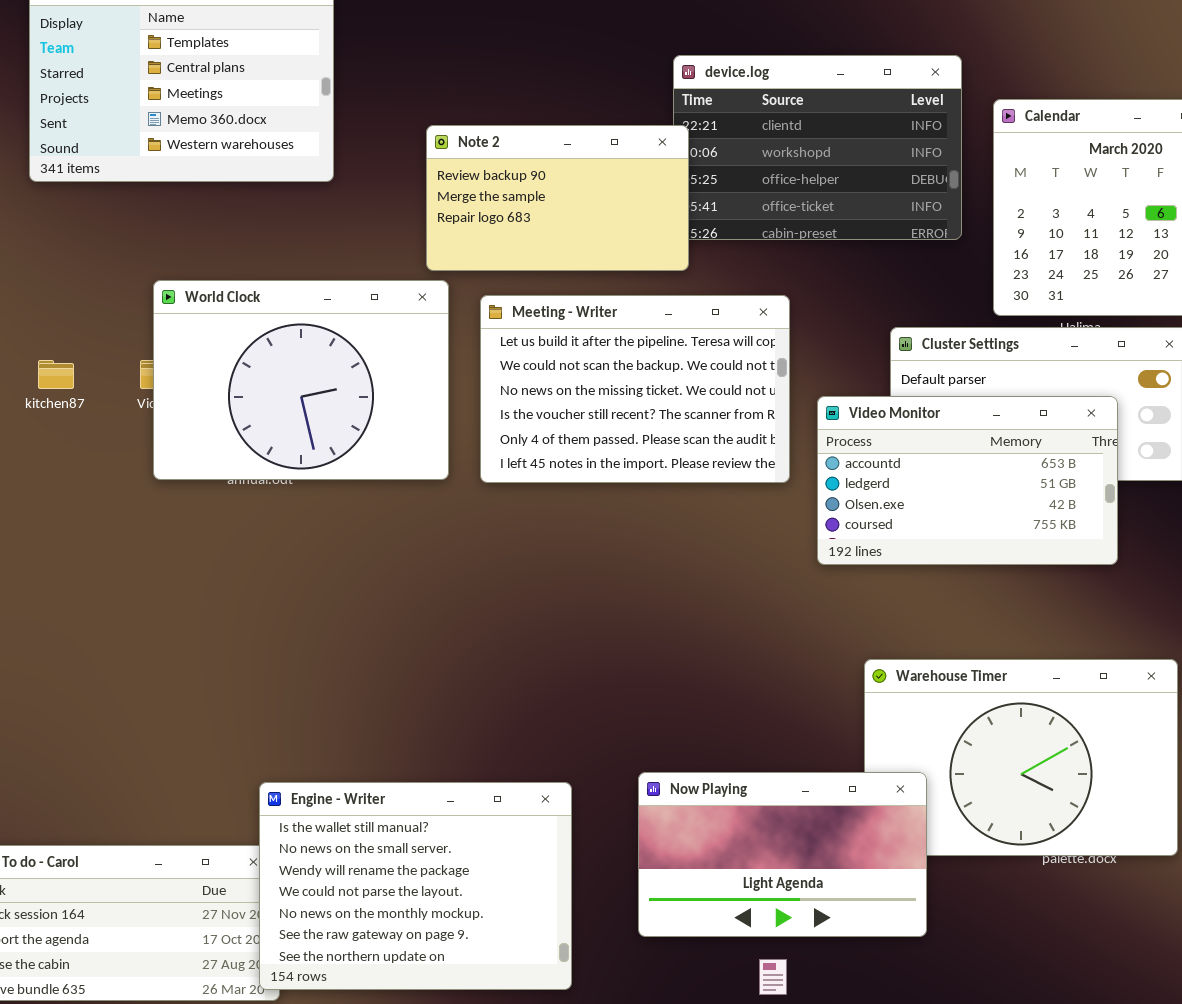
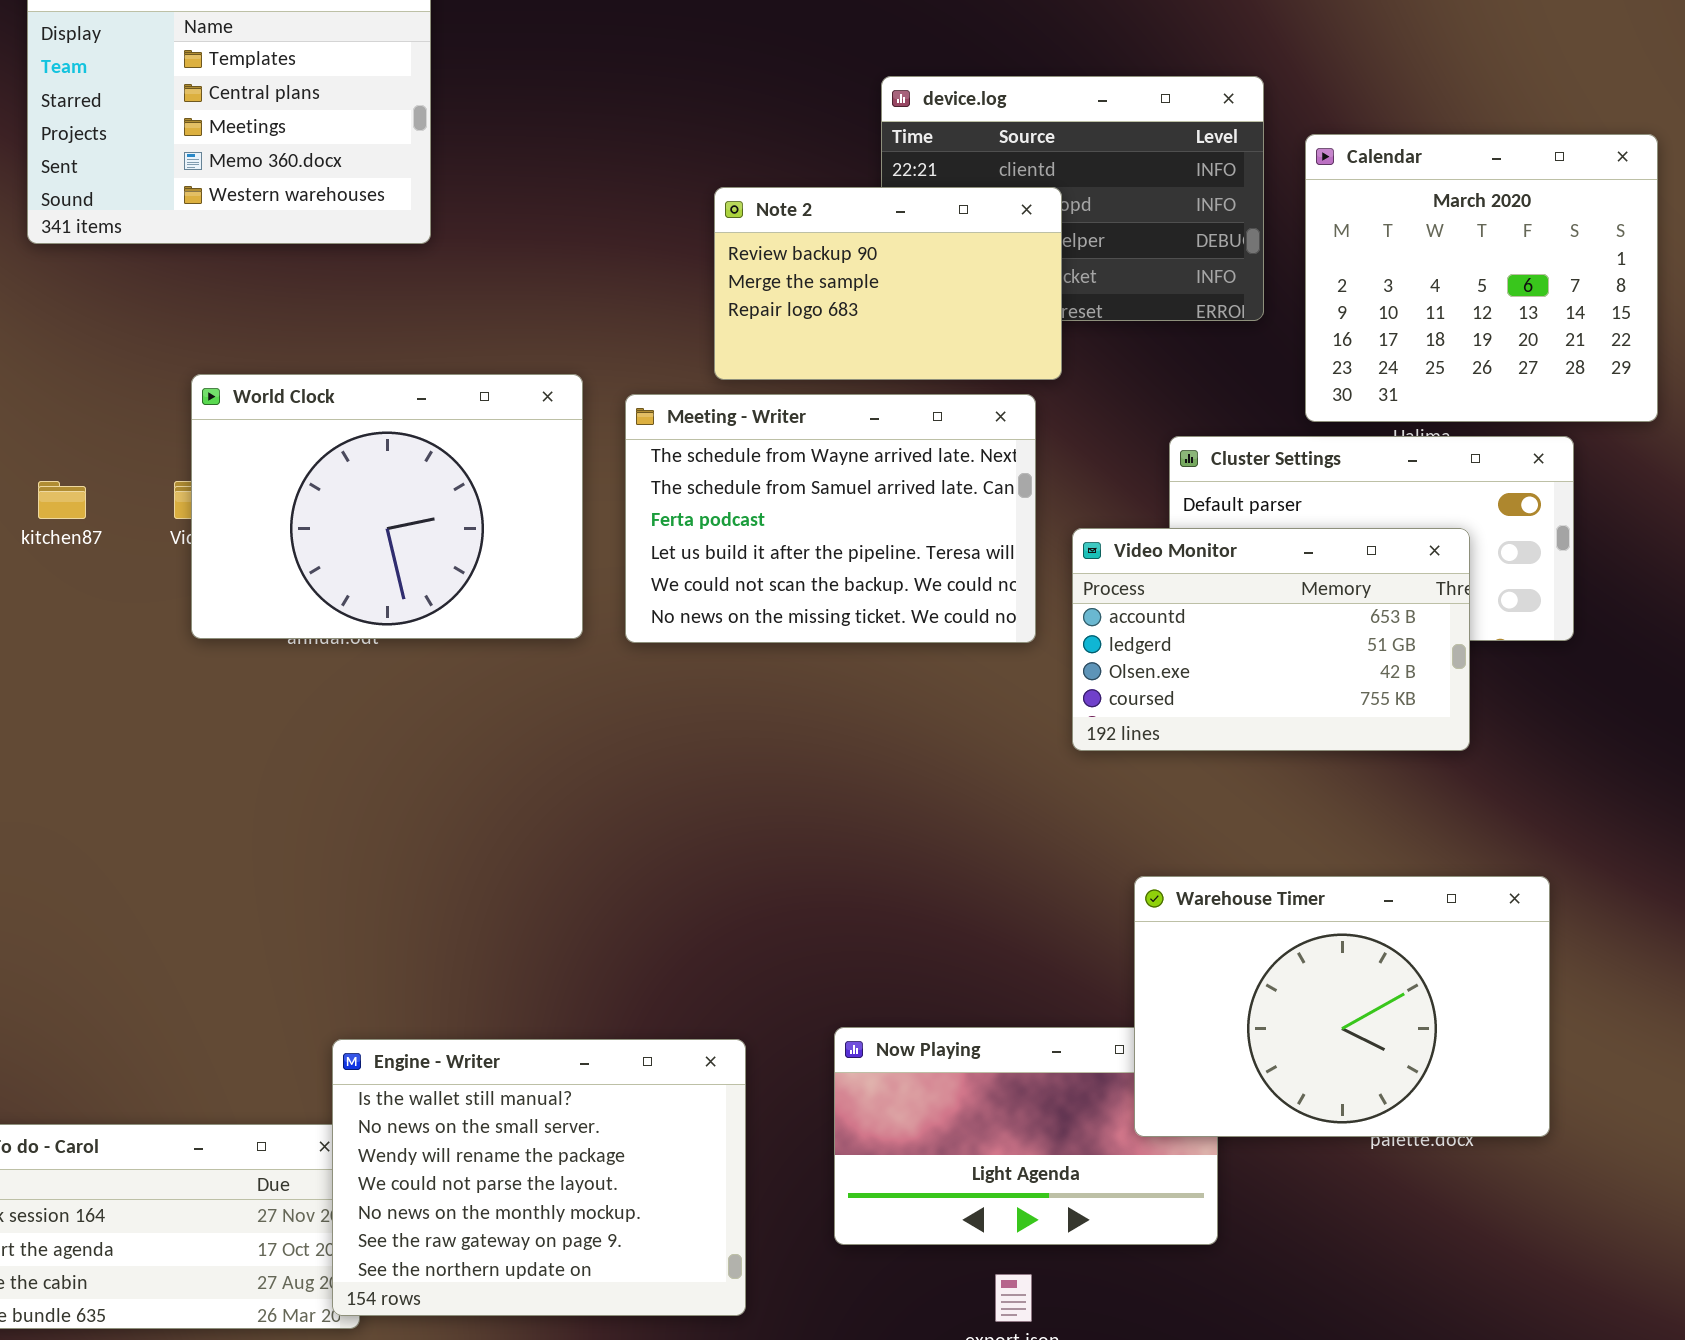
Note 2: [426,125,689,271] -> [714,187,1062,380], moved
Meeting - Writer: [480,295,790,483] -> [625,394,1036,643], scrolled up 3 rows
Warehouse Timer: [864,659,1178,856] -> [1134,876,1550,1137], raised

